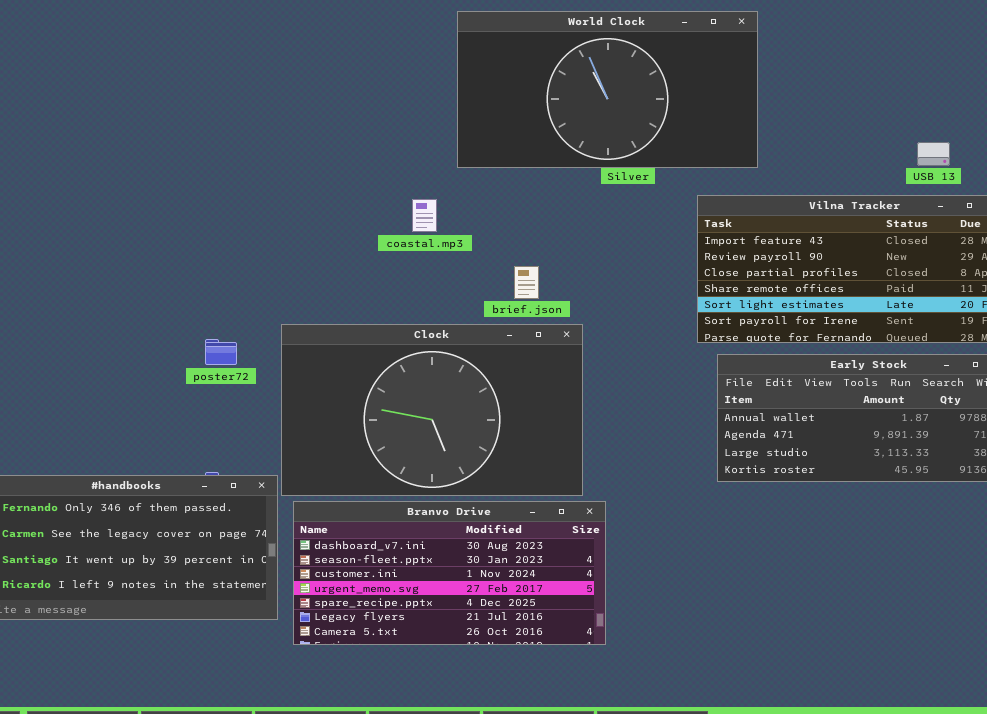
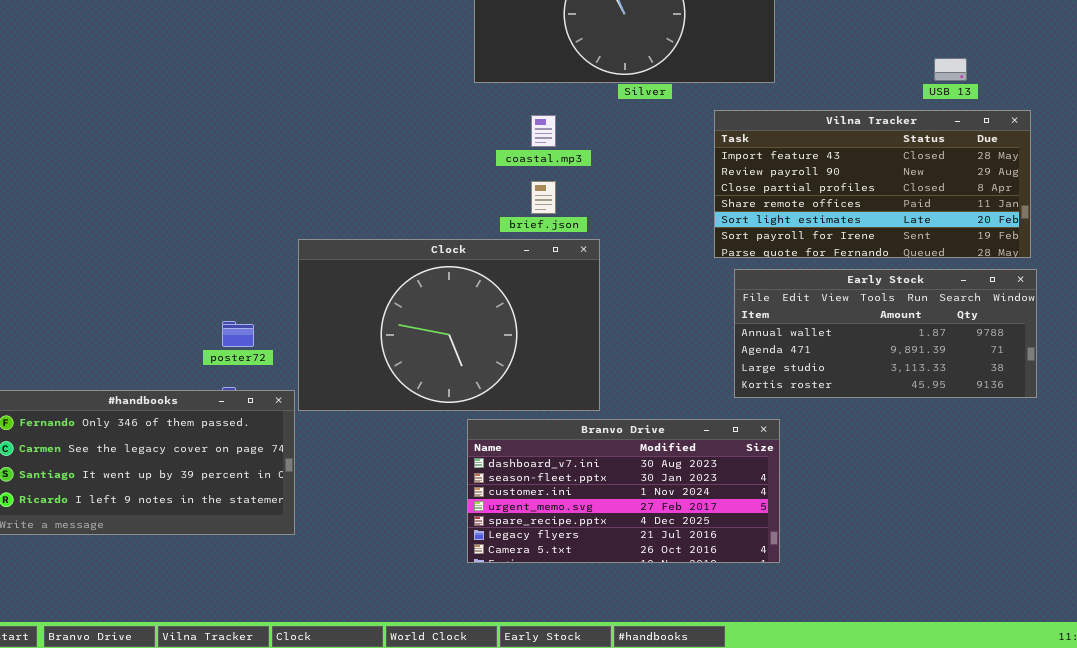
coastal.mp3: [412,199,437,232] -> [531,115,556,147], moved
poster72: [205,339,237,365] -> [222,321,254,347], moved
Branvo Drive: [293,501,606,645] -> [467,419,780,563], moved

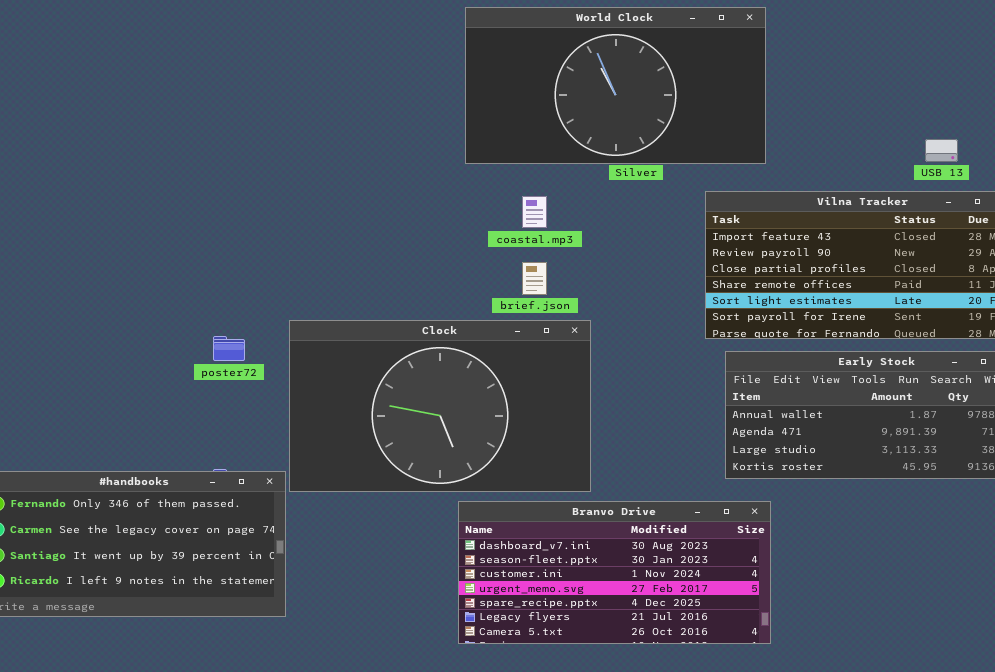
poster72: [222,321,254,347] -> [213,336,245,361], moved

